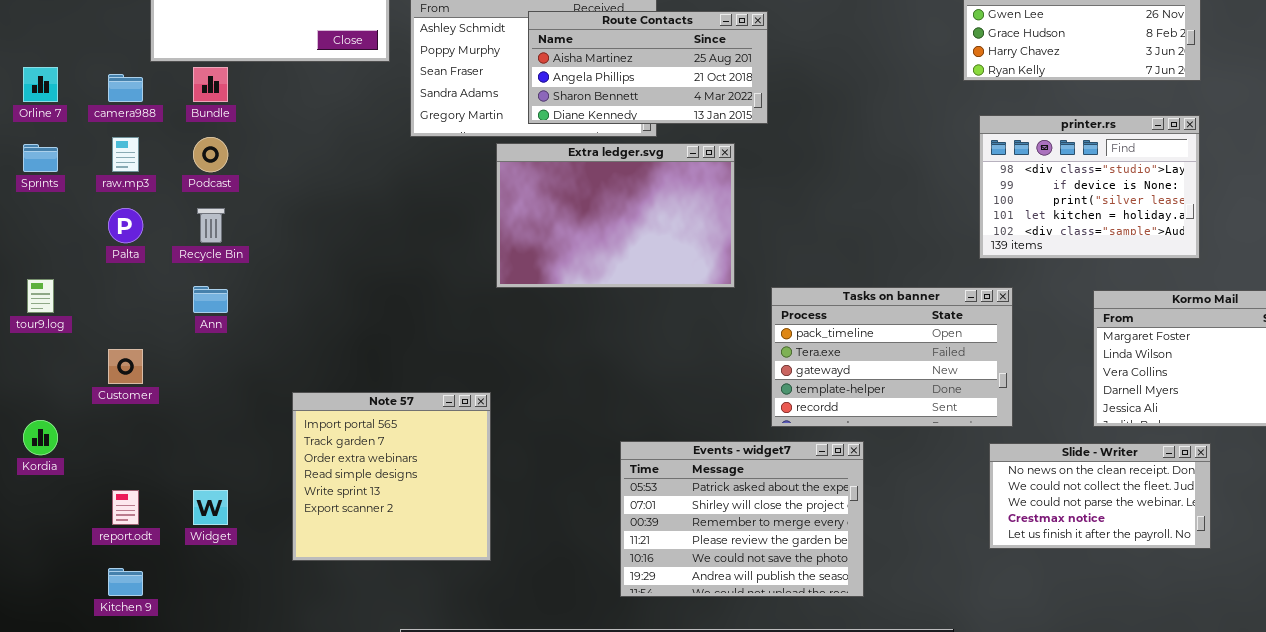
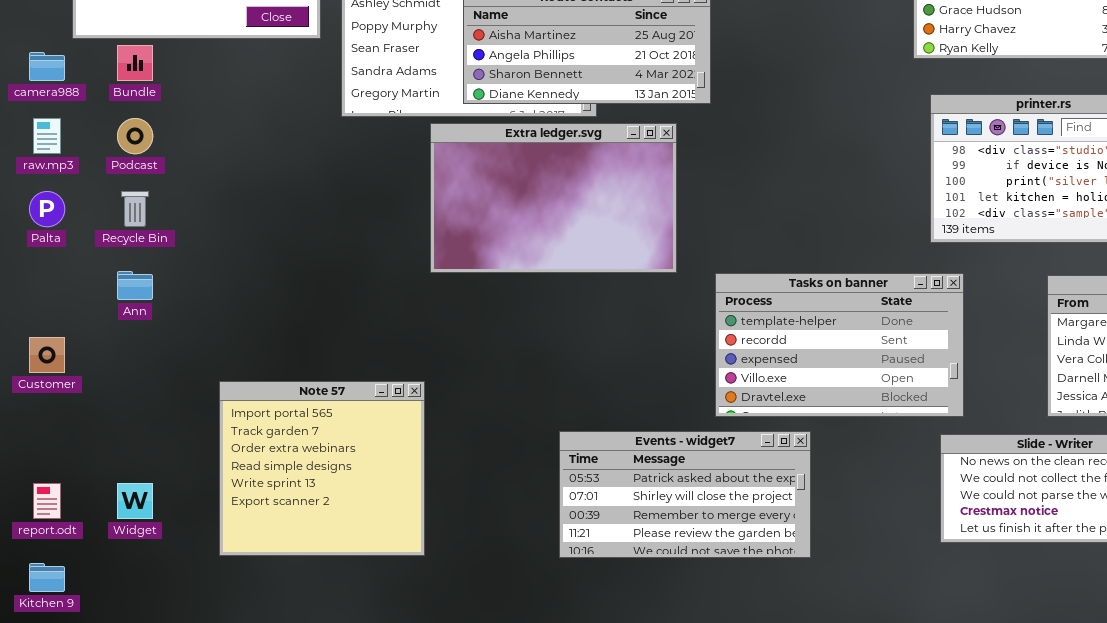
Tasks on banner: [771,287,1013,427] -> [715,273,964,417], scrolled down 3 rows
Events - widget7: [620,441,864,597] -> [559,431,811,558], resized

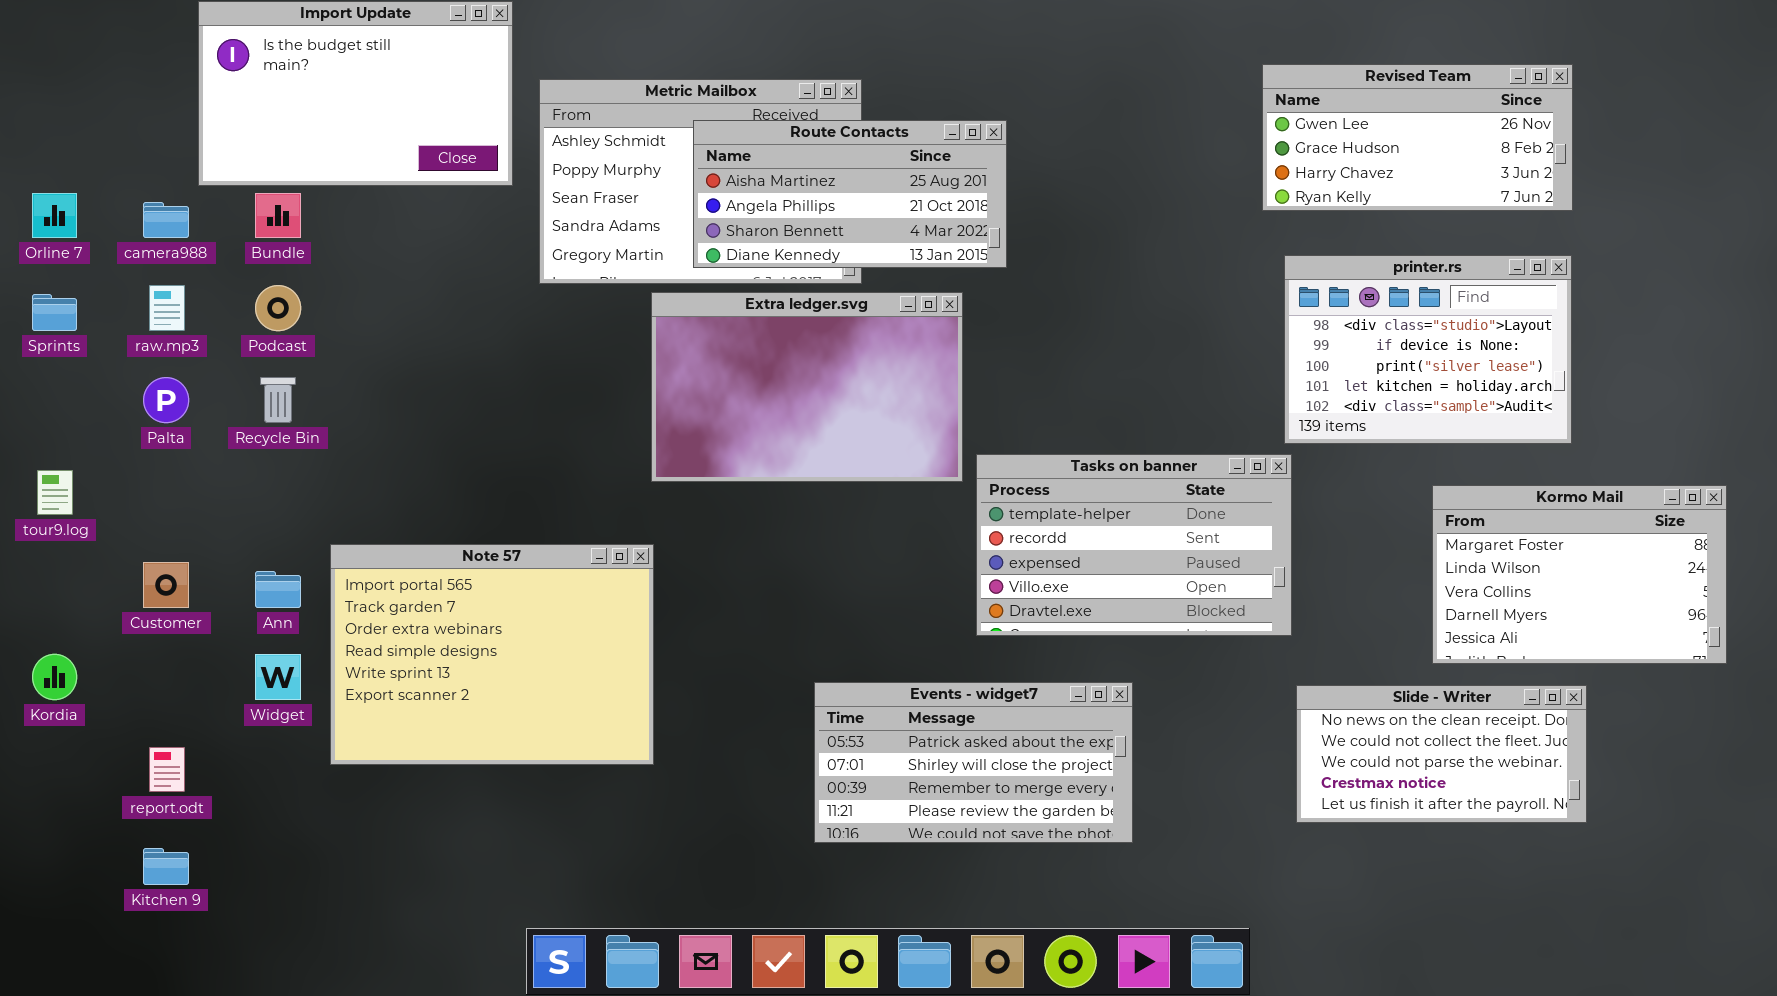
Ann: [117,271,153,300] -> [255,571,301,608], moved
Tasks on banner: [715,273,964,417] -> [976,454,1292,636], moved
Note 57: [219,381,425,556] -> [330,544,654,765], moved, resized
Widget: [117,483,153,519] -> [255,654,301,700], moved

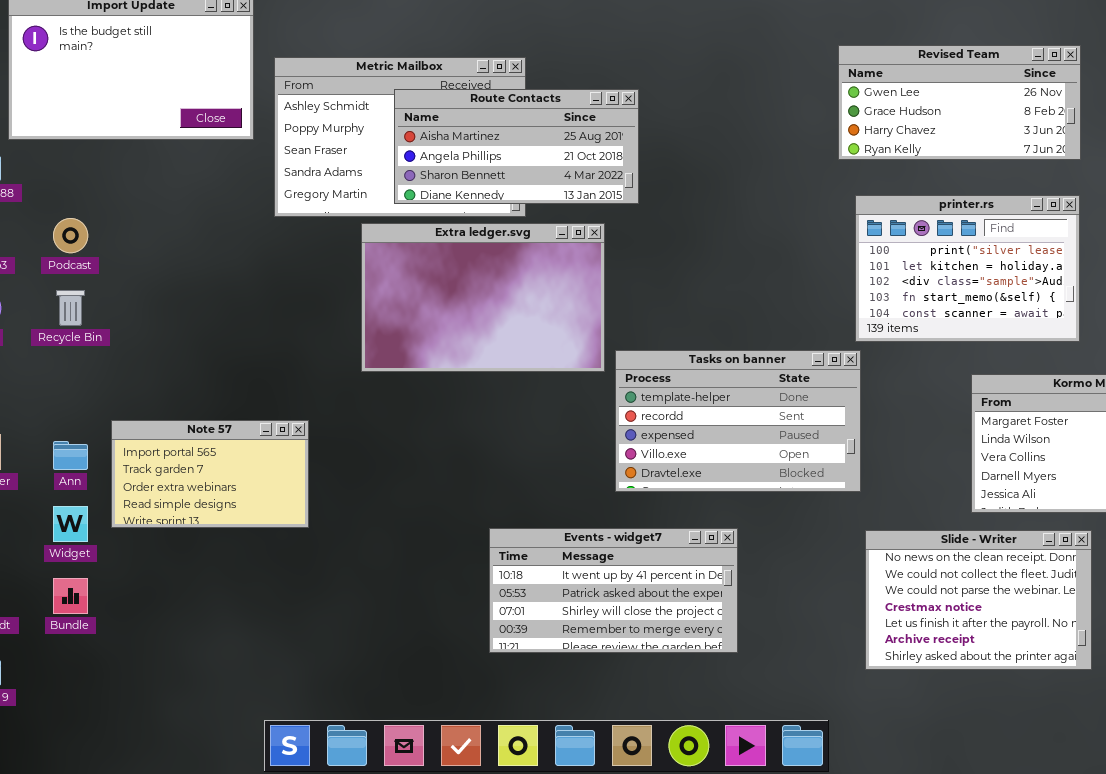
Bundle: [255,193,301,238] -> [53,578,88,614], moved
printer.rs: [1284,255,1572,444] -> [855,195,1080,342], scrolled down 2 rows
Note 57: [330,544,654,765] -> [111,420,309,528], resized
Events - widget7: [814,682,1133,843] -> [489,528,738,653], scrolled up 1 row
Slide - Writer: [1296,685,1587,823] -> [865,530,1092,670], resized

